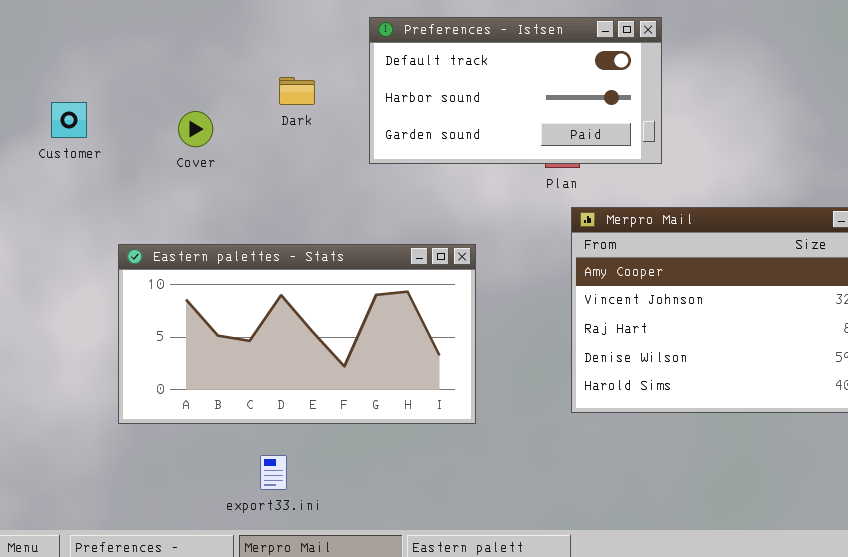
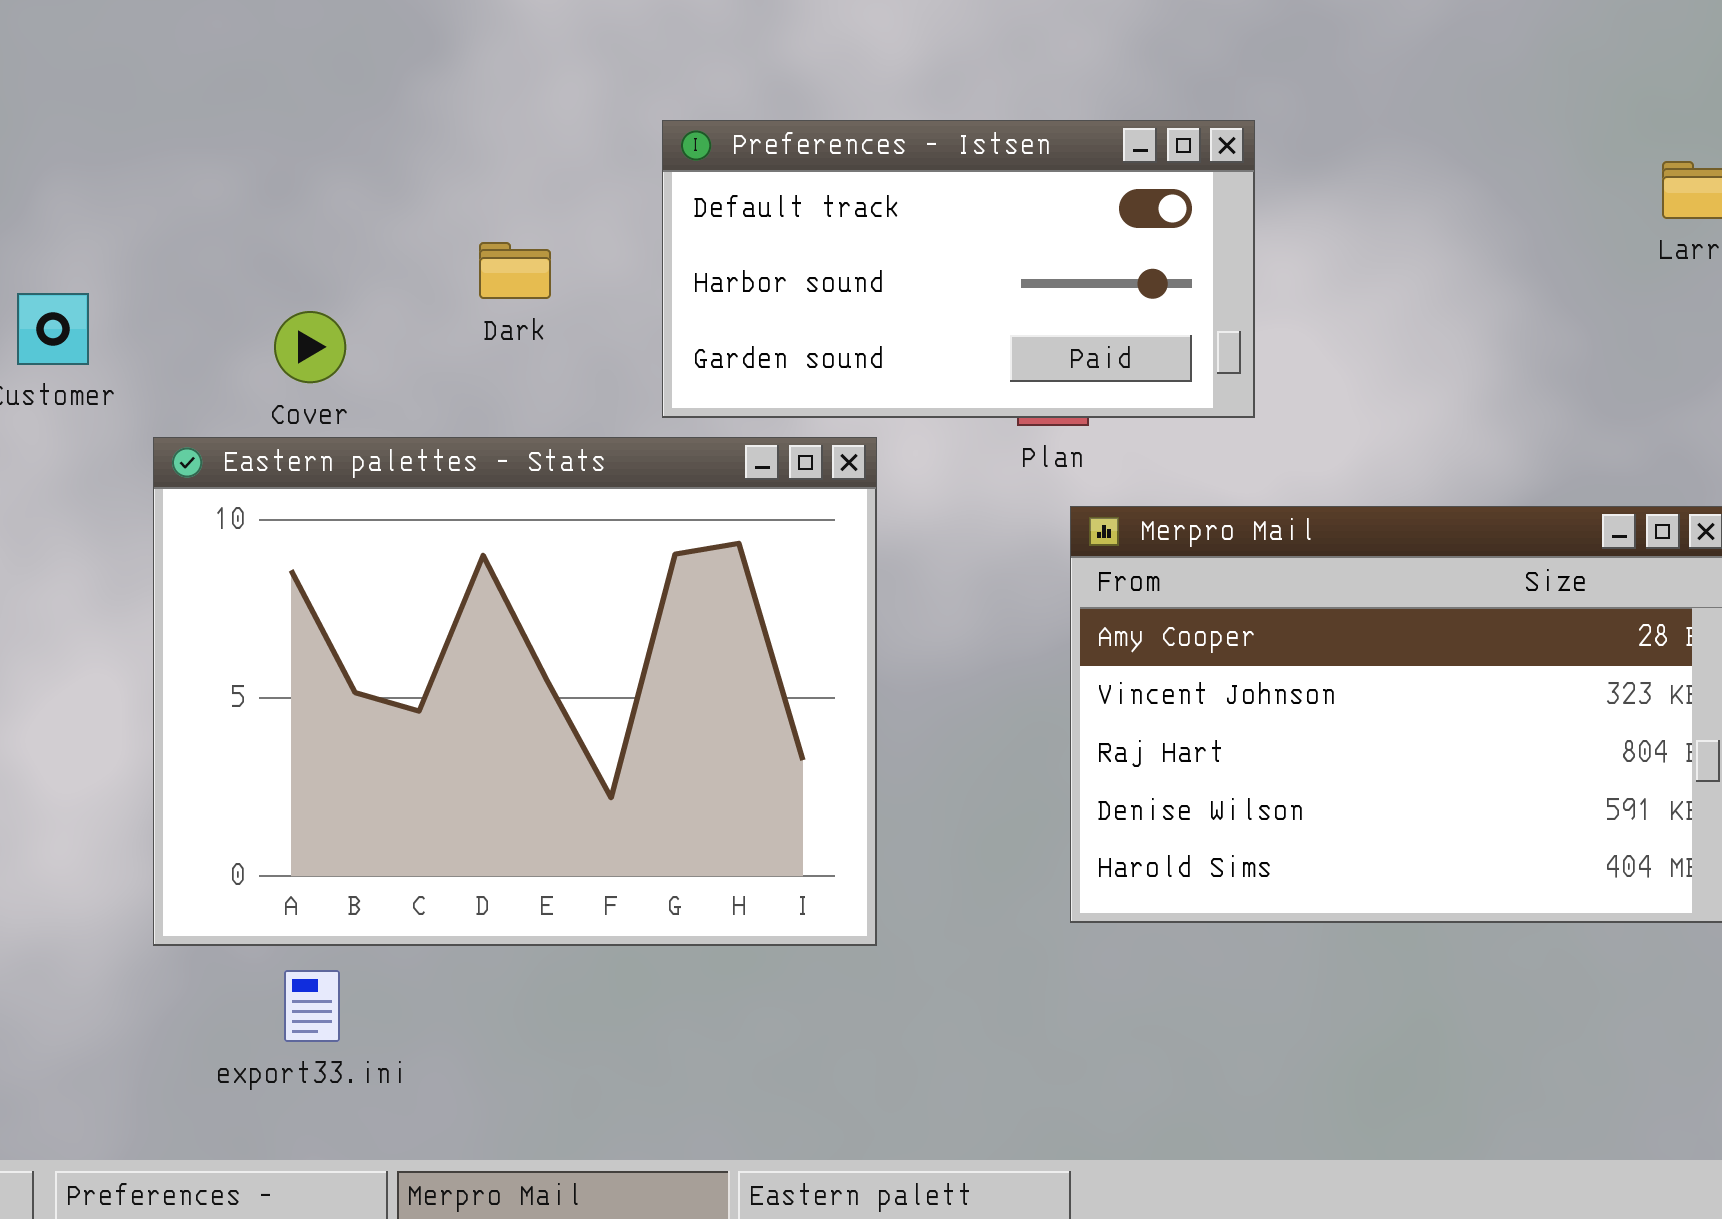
Eastern palettes - Stats: [118,244,476,424] -> [153,437,877,946], resized
export33.ini: [260,455,287,490] -> [284,970,340,1042], moved

